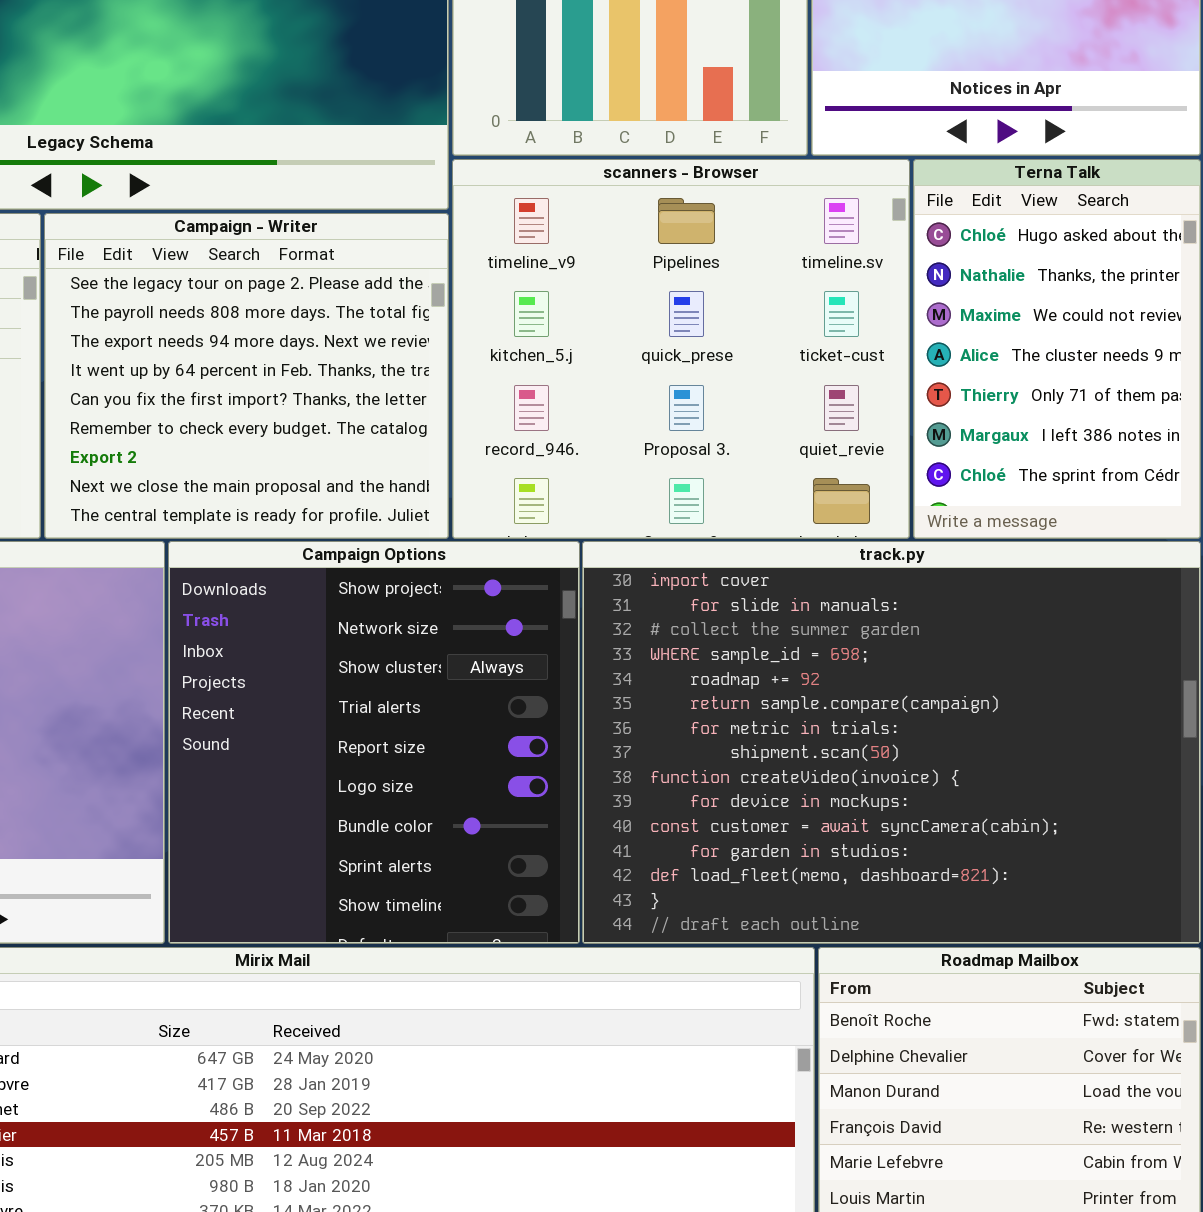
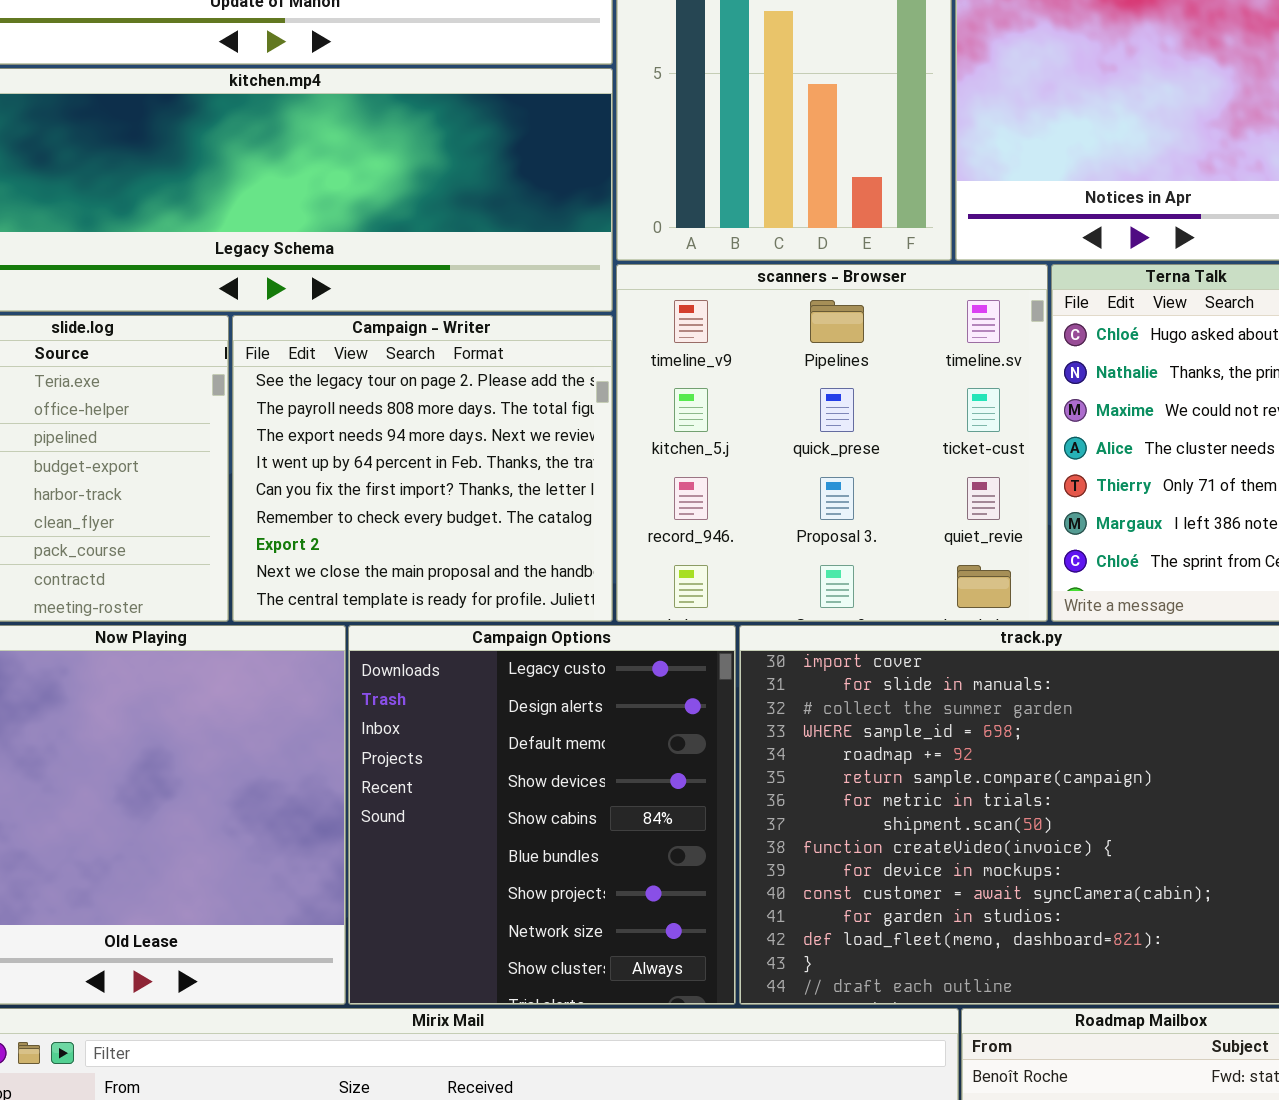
Campaign Options: [168,541,580,944] -> [348,625,736,1005], scrolled up 6 rows

